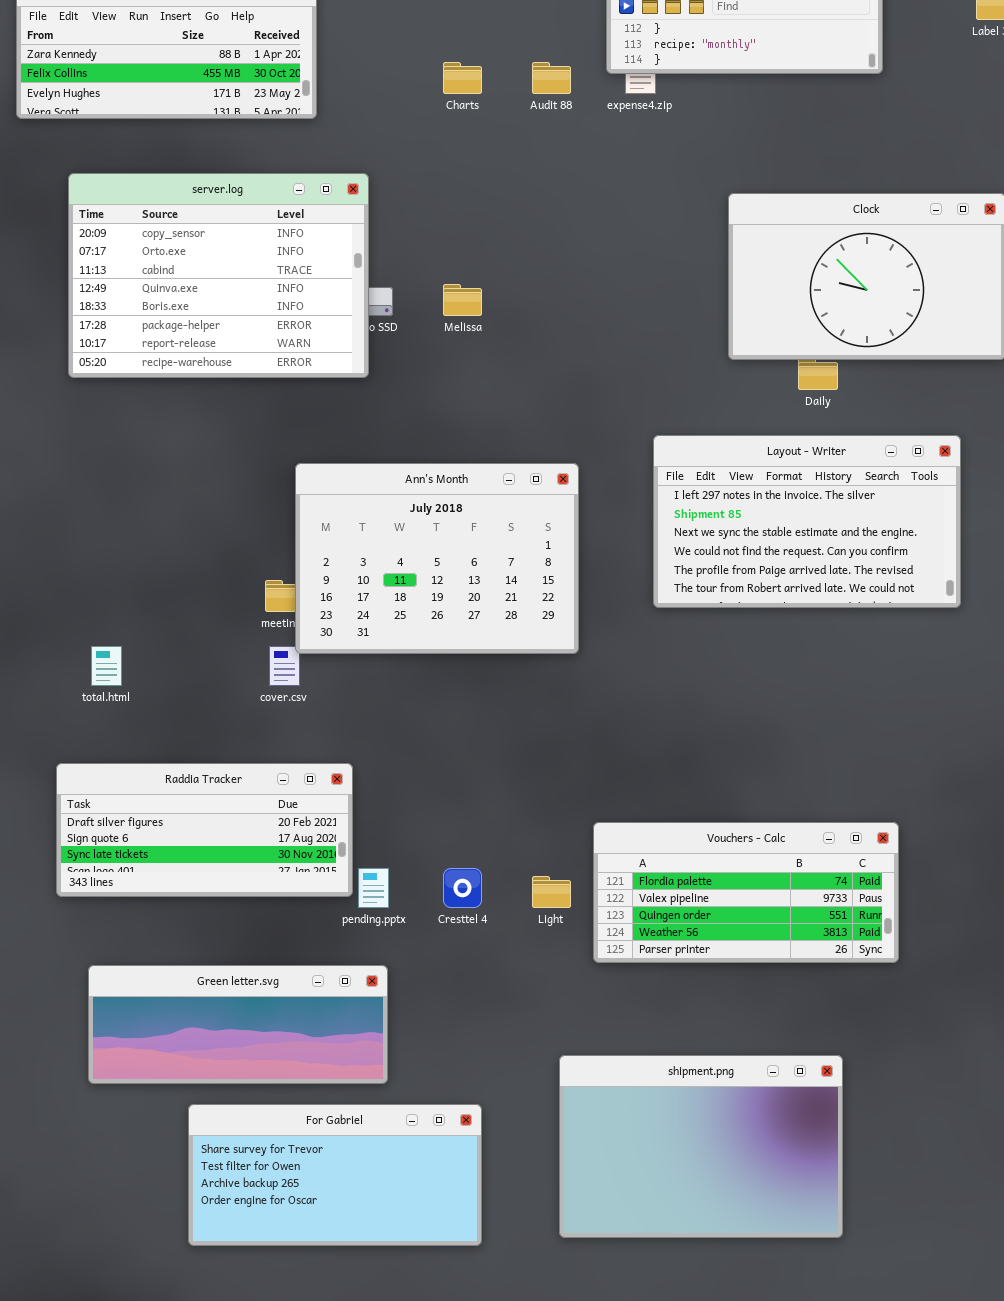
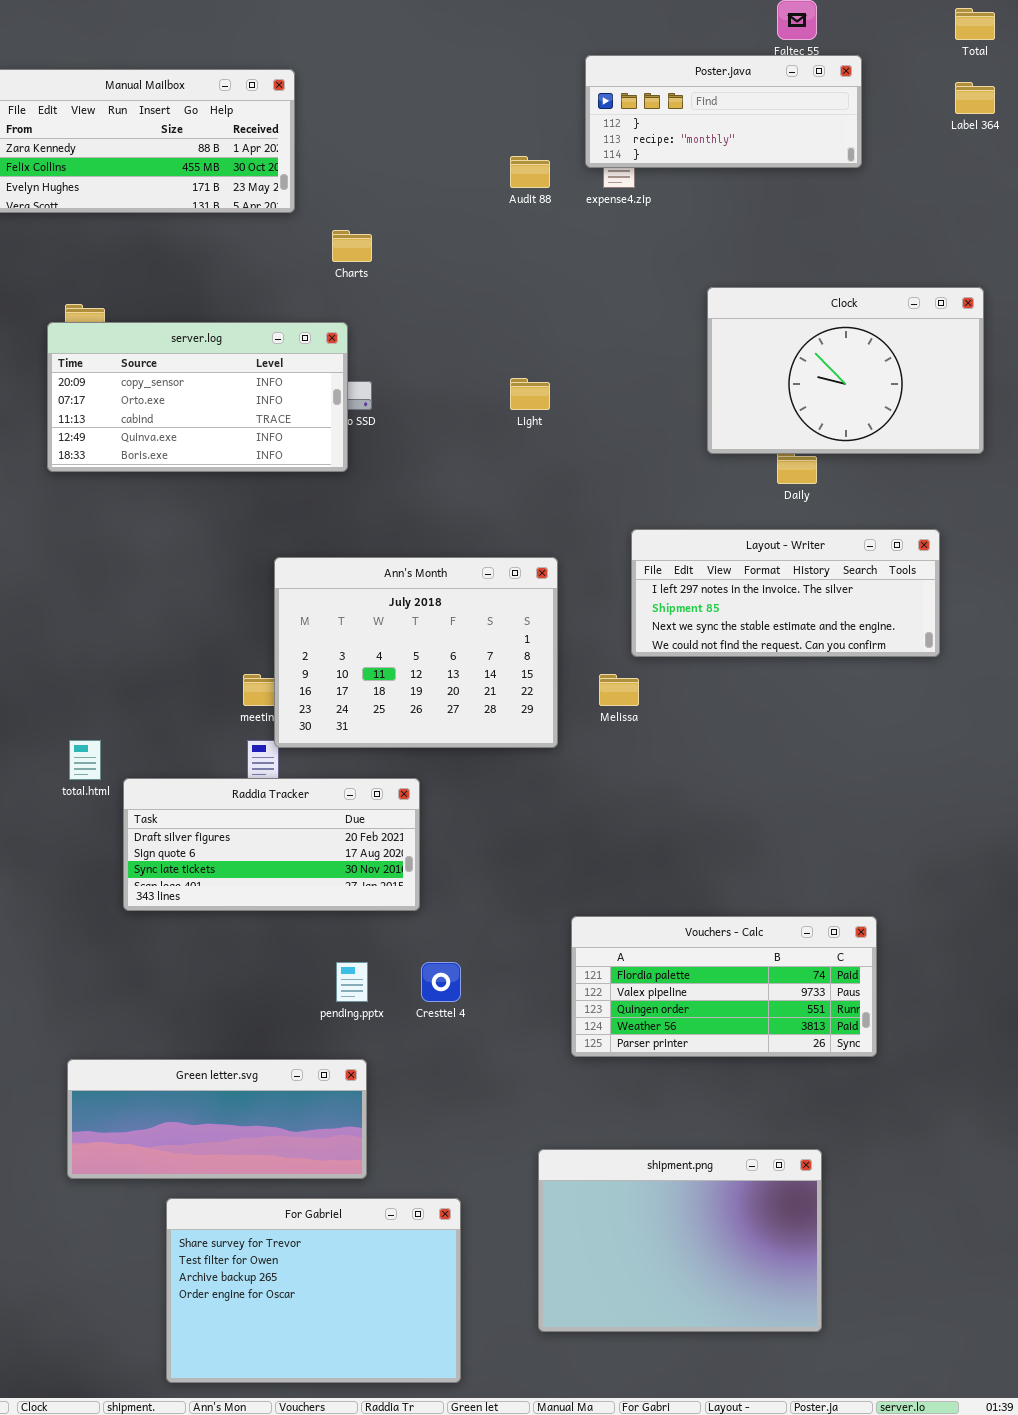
Charts: [443,62,482,94] -> [332,230,372,262], moved
server.log: [68,173,369,378] -> [47,322,348,472], resized
Melissa: [443,284,482,316] -> [599,674,639,706], moved
Layout - Writer: [653,435,961,608] -> [631,529,940,657], resized
Raddia Tracker: [56,763,353,897] -> [123,778,420,911], moved
Light: [532,876,571,908] -> [510,378,550,410], moved
For Gabriel: [188,1104,482,1246] -> [166,1198,461,1383], resized

